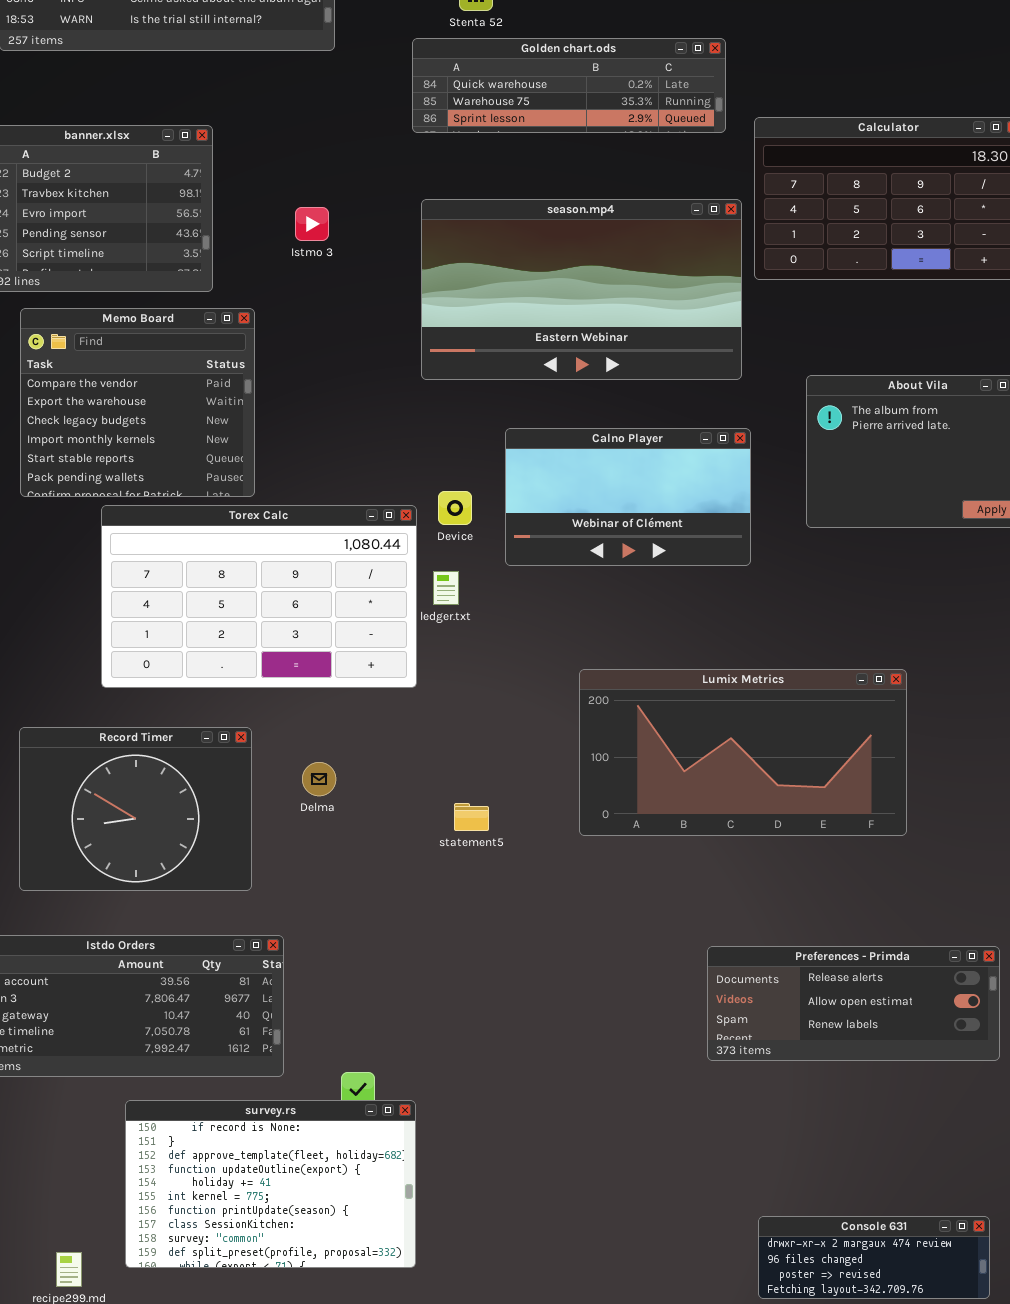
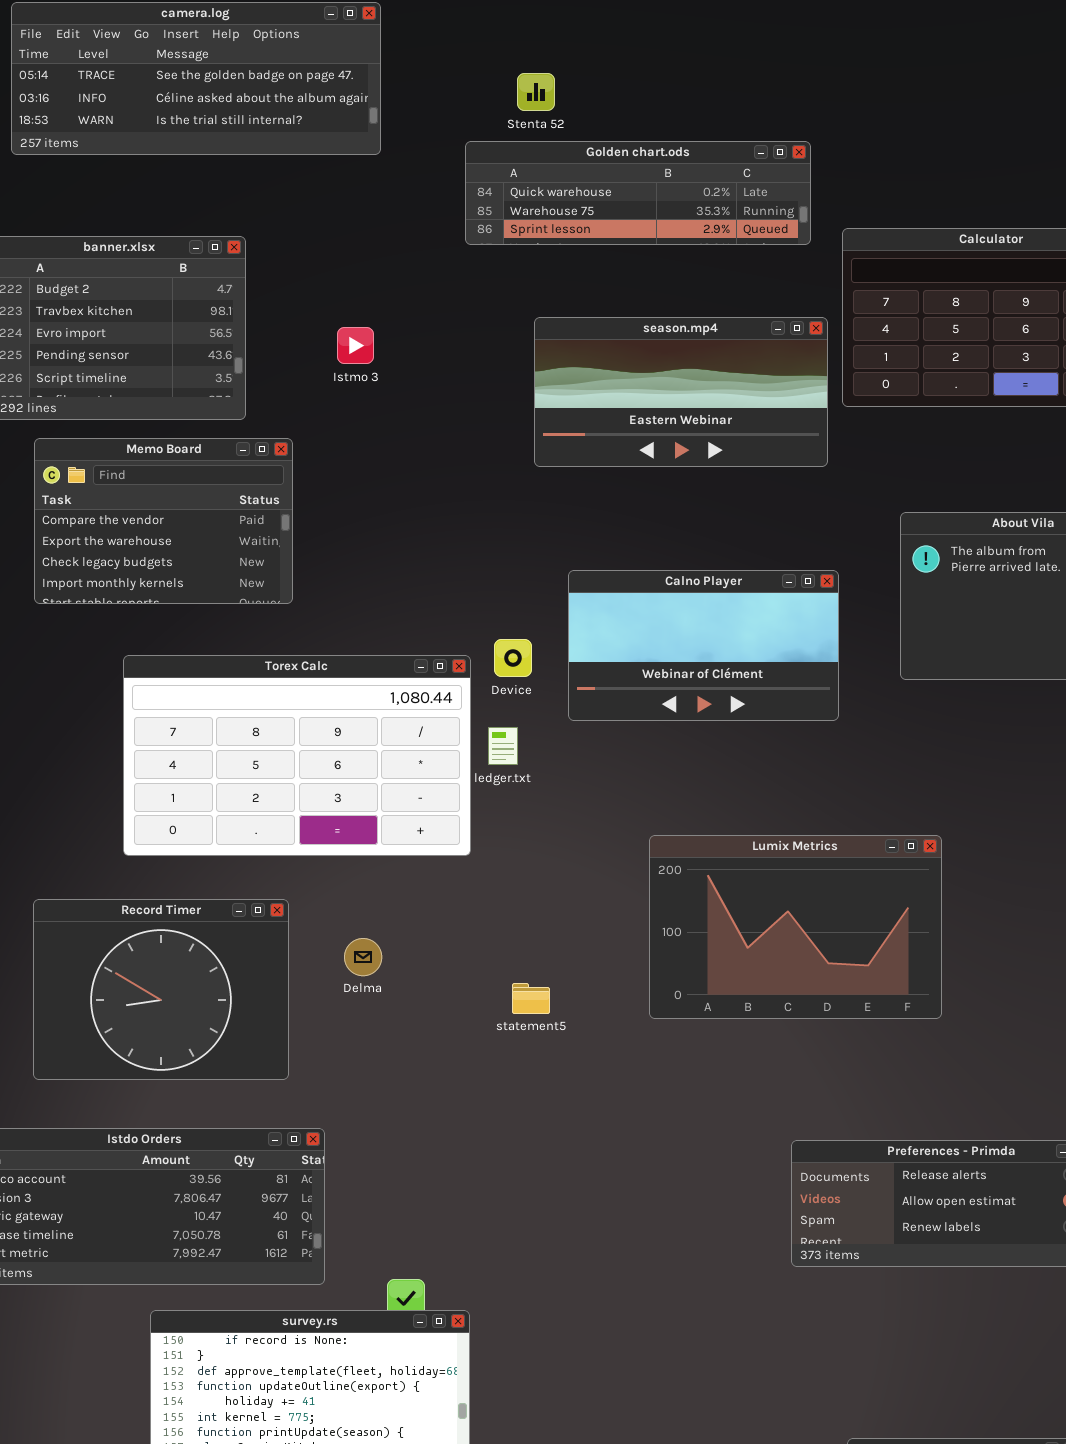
season.mp4: [421,199,742,380] -> [534,317,828,467], resized
Memo Board: [20,308,255,497] -> [34,438,293,604], resized
Lumix Metrics: [579,669,907,836] -> [649,835,942,1019], resized

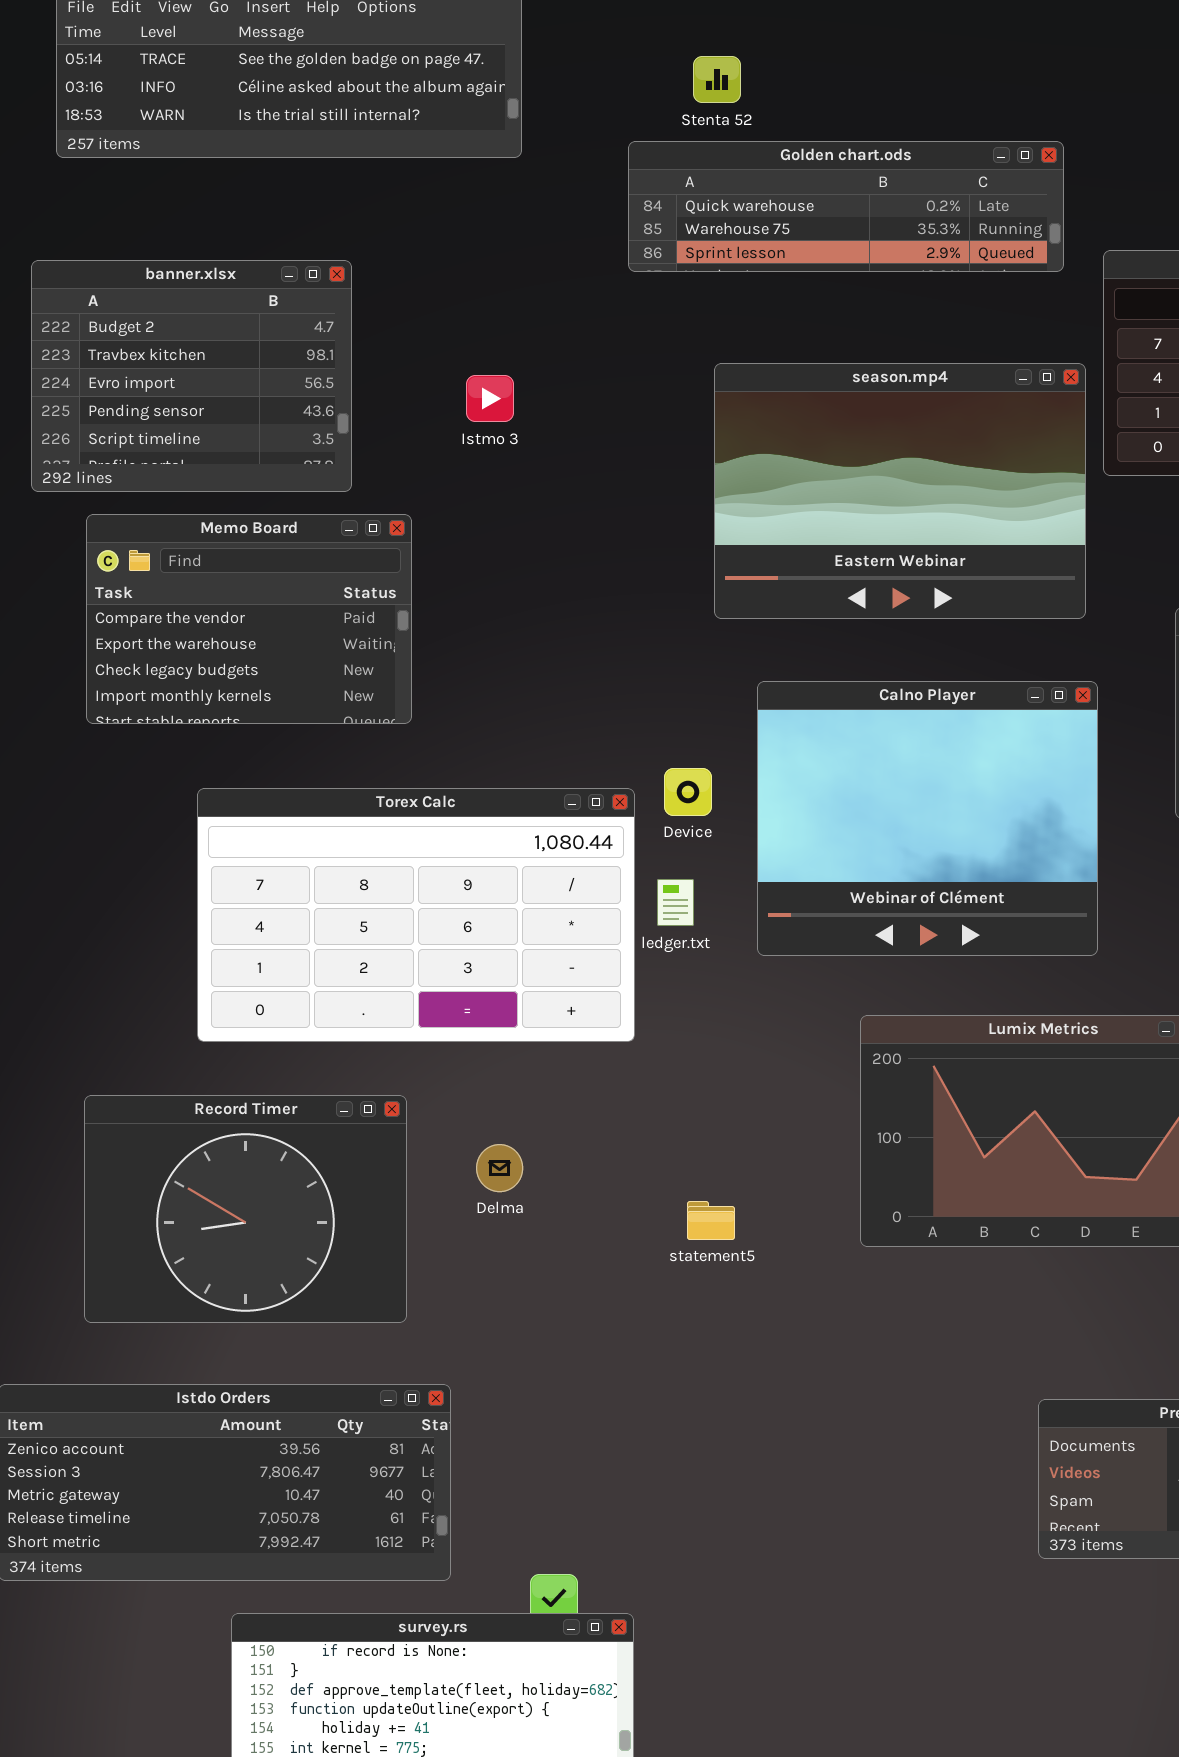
season.mp4: [534,317,828,467] -> [714,363,1086,619], resized
Calno Player: [568,570,839,721] -> [757,681,1098,956], resized

